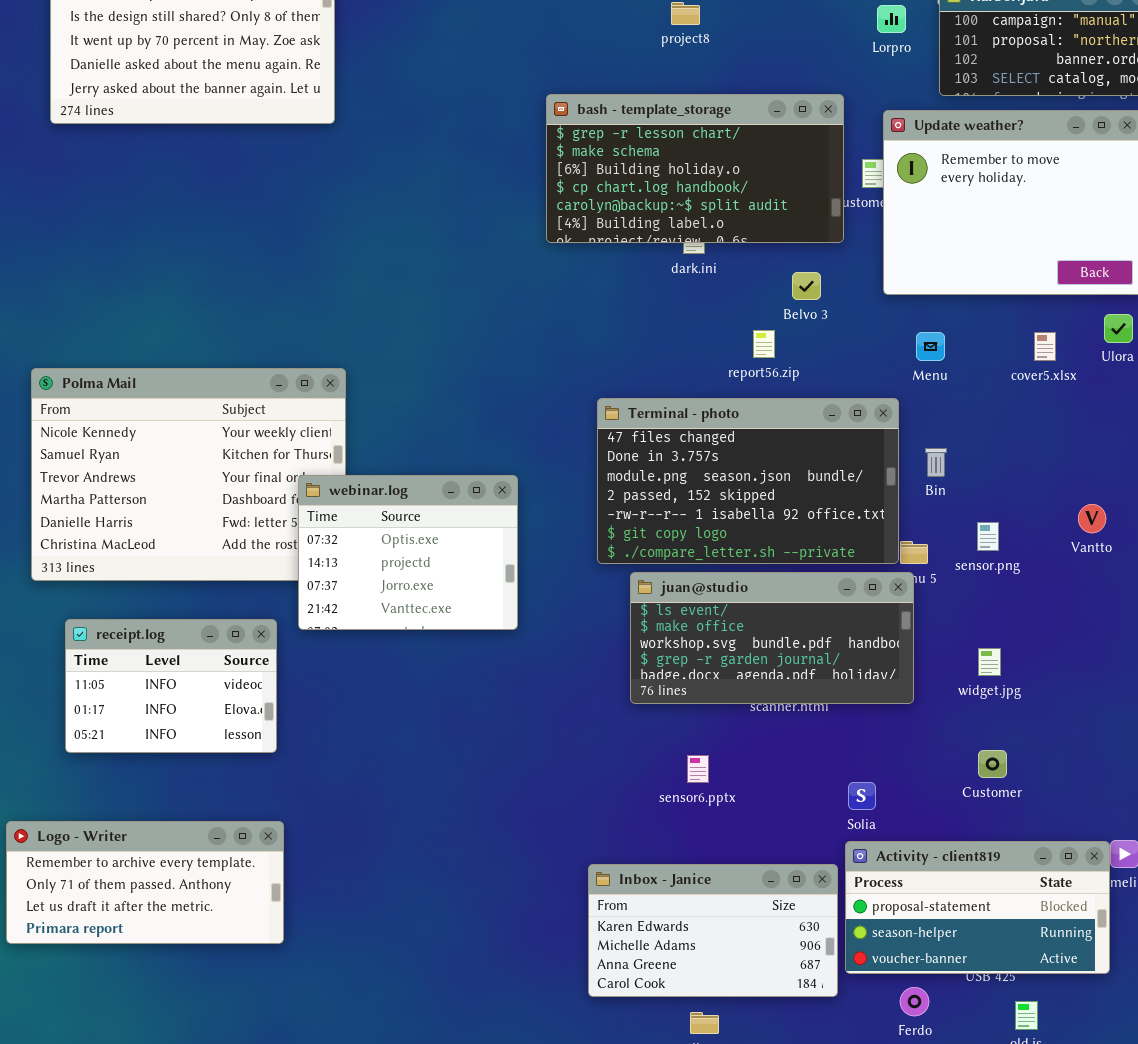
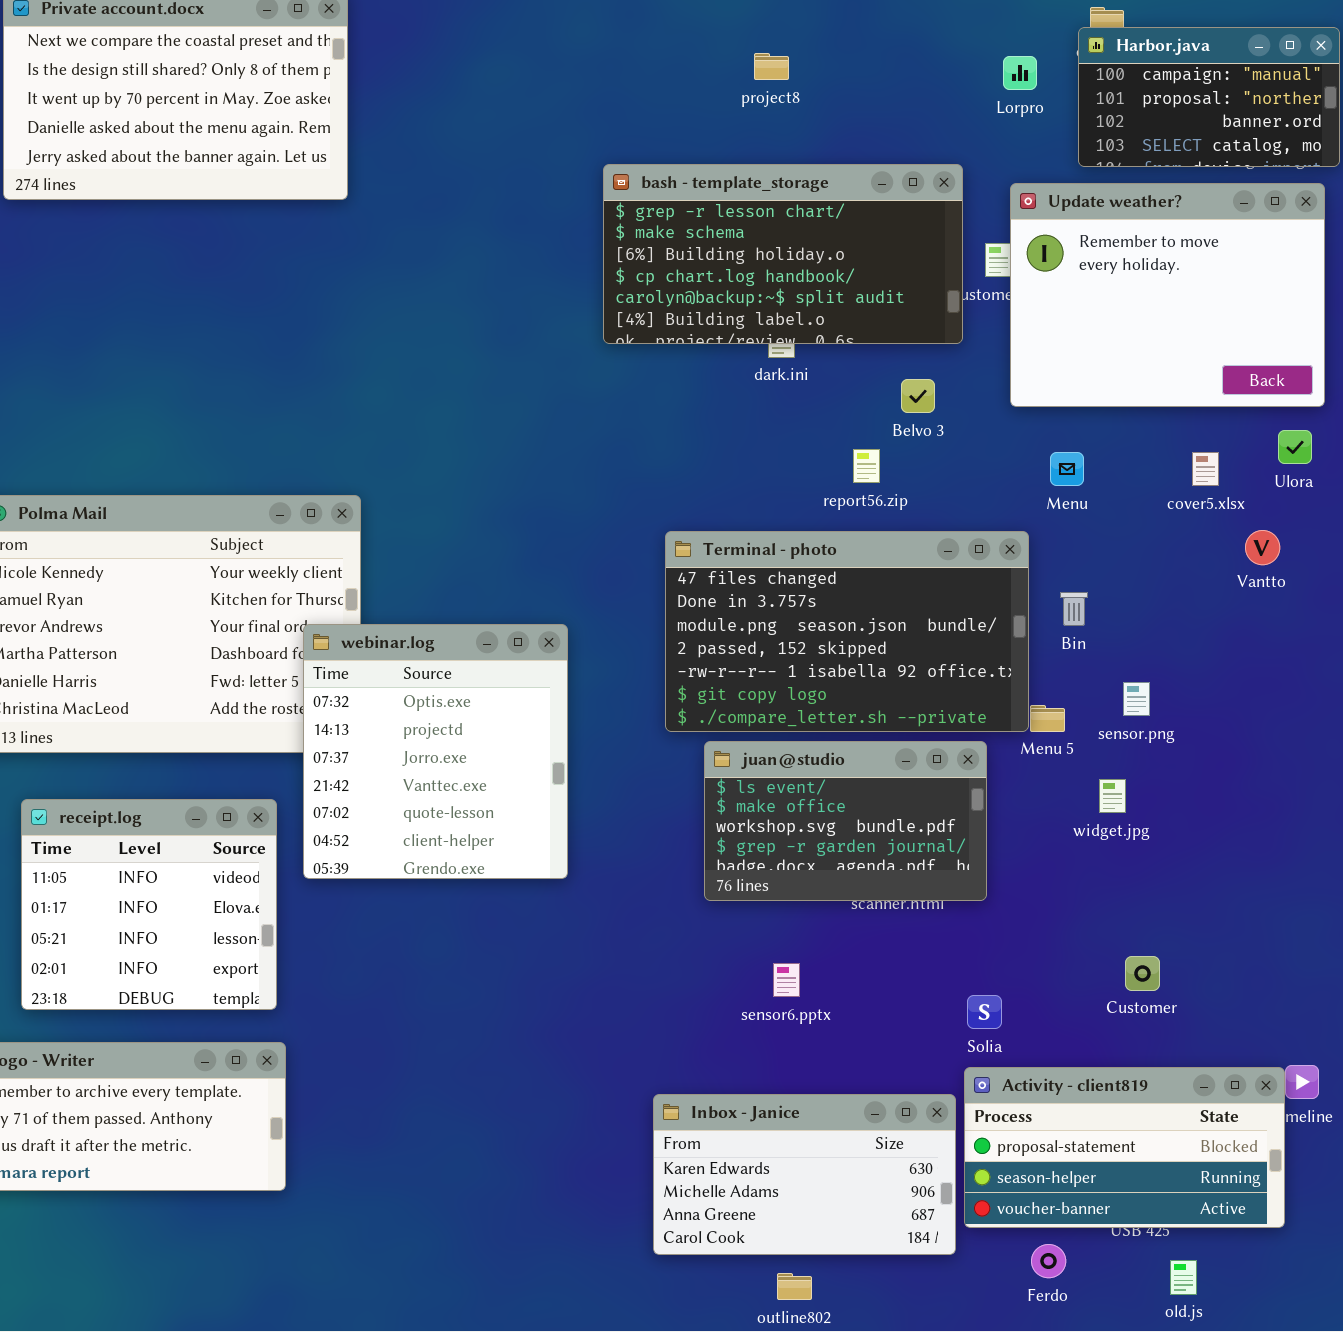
webinar.log: [298,475,518,630] -> [303,624,568,879], resized
Vantto: [1078,504,1106,533] -> [1245,530,1280,565], moved
juan@studio: [630,572,914,704] -> [704,741,987,901], resized
receipt.log: [65,619,277,753] -> [21,799,277,1010], resized
widget.jpg: [978,648,1001,676] -> [1099,779,1126,813], moved

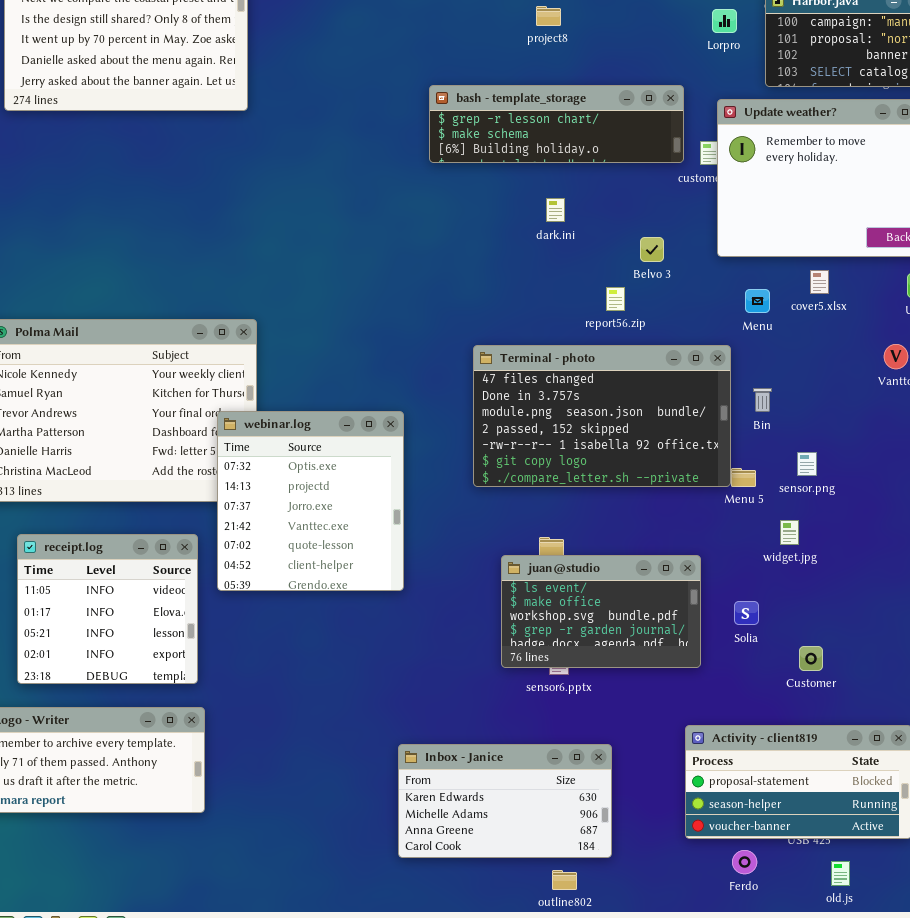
bash - template_storage: [603,164,963,344] -> [429,85,684,163], resized
cover5.xlsx: [1192,452,1219,486] -> [810,270,829,294], moved
juan@studio: [704,741,987,901] -> [501,555,701,668], moved
Solia: [967,995,1002,1029] -> [734,601,759,625], moved
Inbox - Janice: [653,1094,956,1255] -> [398,744,612,858], moved

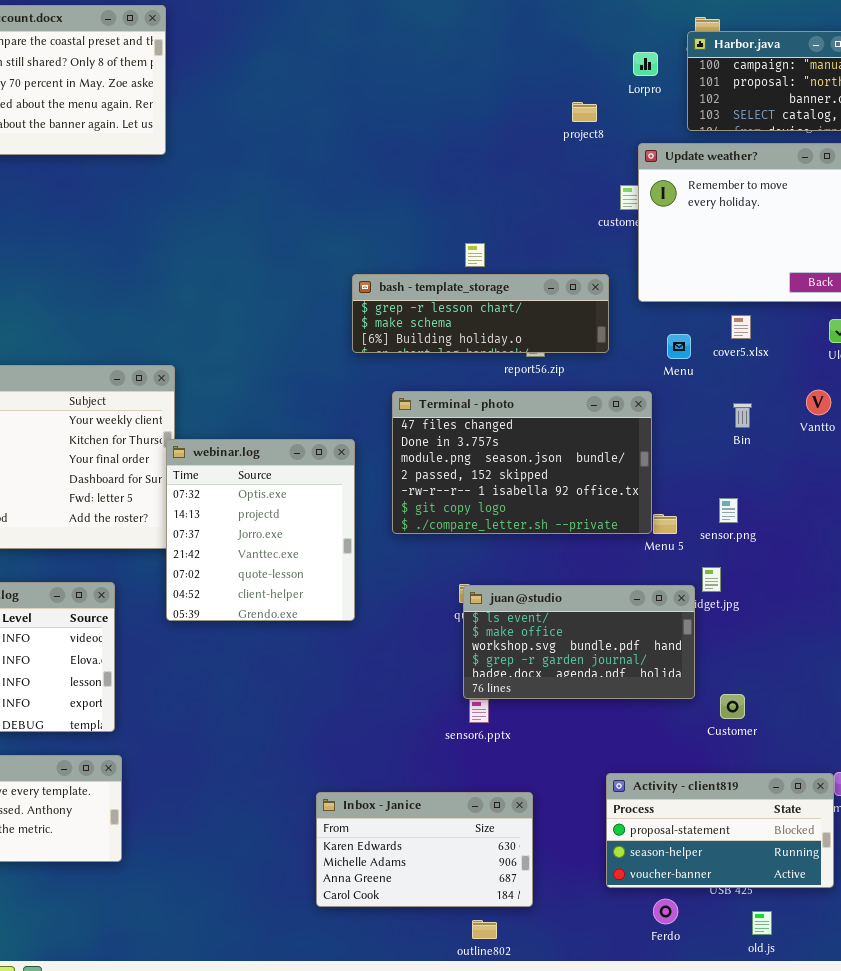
project8: [536,6,561,26] -> [572,102,597,122], moved
bash - template_storage: [429,85,684,163] -> [352,274,609,353], moved
Bin: [753,388,772,412] -> [733,403,752,428], moved
webinar.log: [217,411,404,591] -> [166,439,355,621], moved
juan@studio: [501,555,701,668] -> [463,585,695,699], moved, resized

